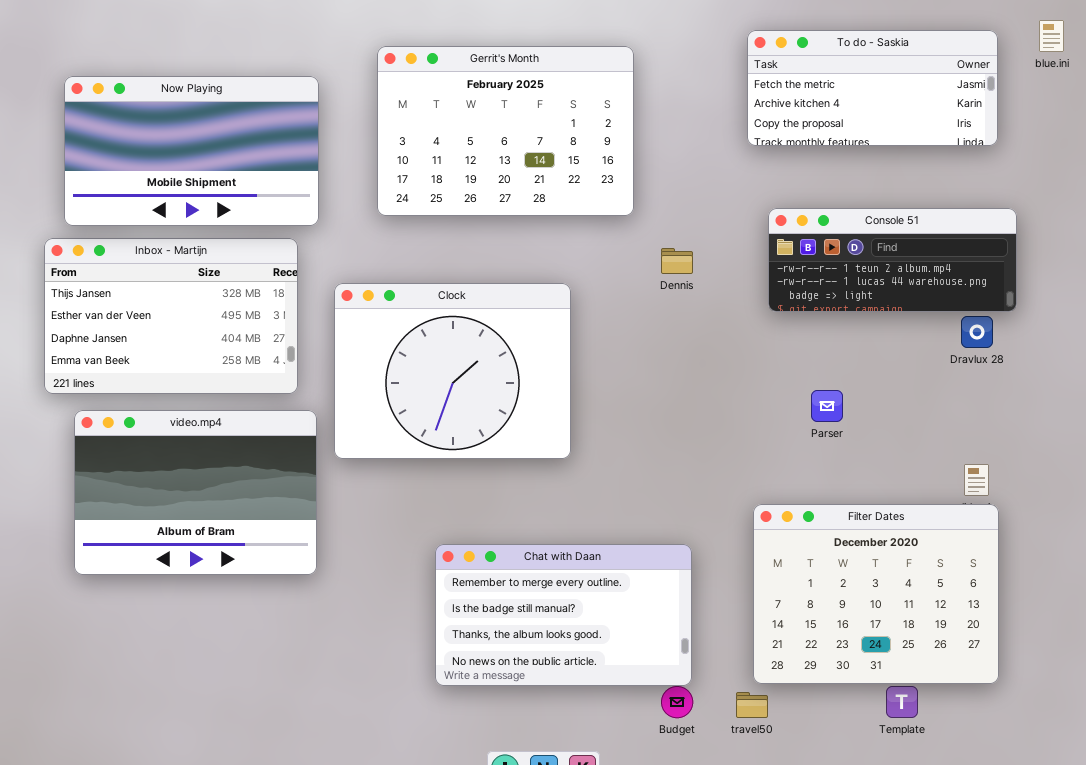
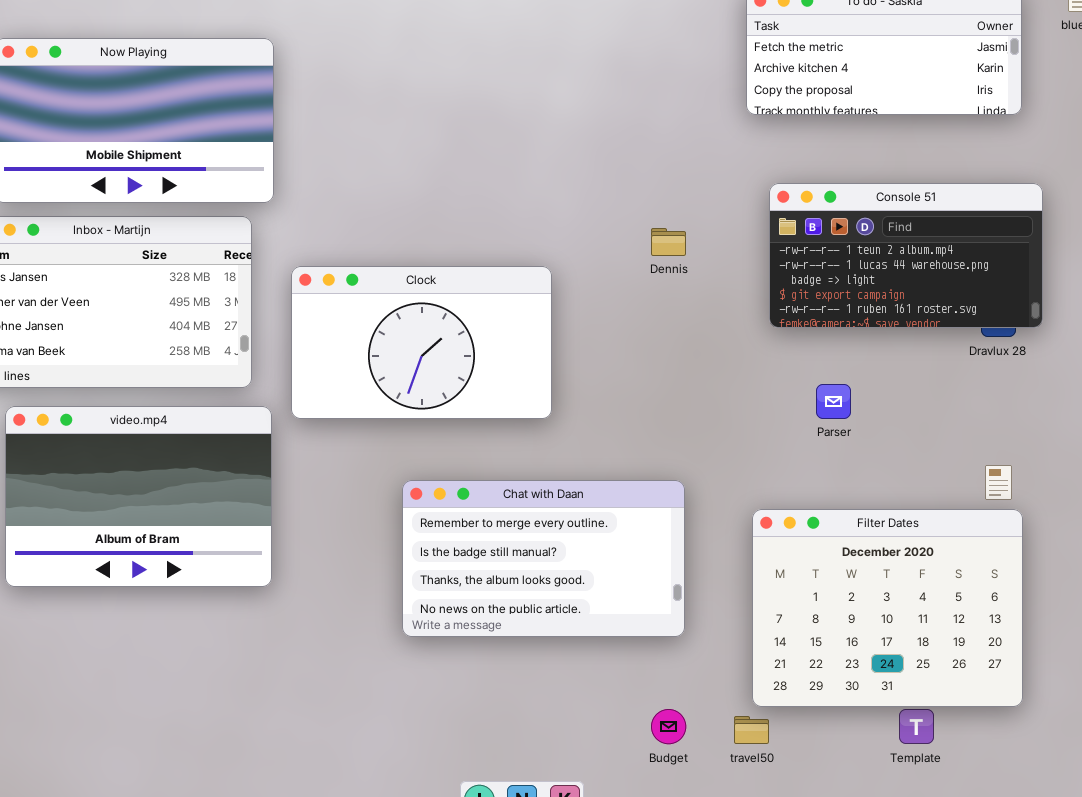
Gerrit's Month: [377,46,634,216] -> none, closed
Console 51: [768,208,1017,312] -> [769,183,1043,328], resized
Clock: [334,283,571,459] -> [291,266,552,419], resized
Chat with Daan: [435,544,692,686] -> [402,480,685,637], moved

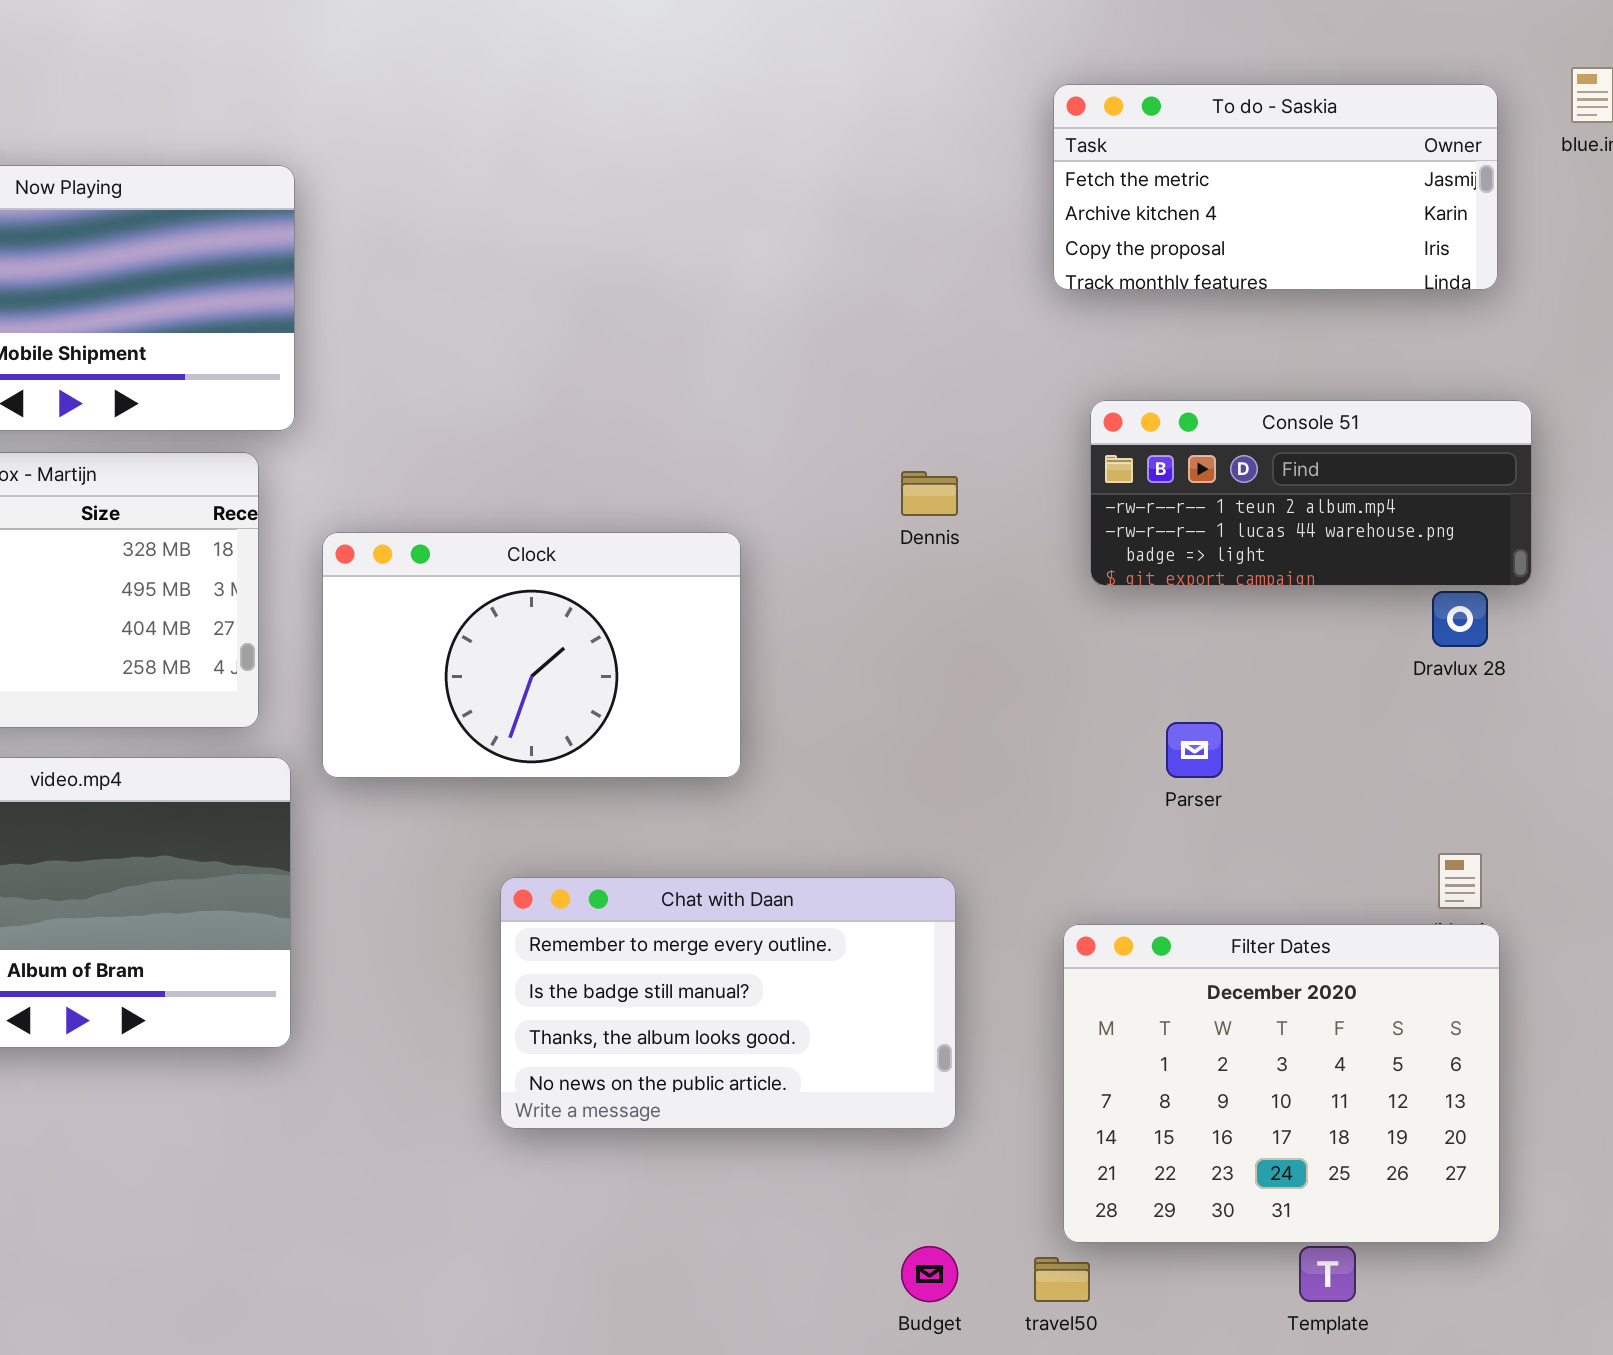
Console 51: [769,183,1043,328] -> [1090,400,1532,586], resized

